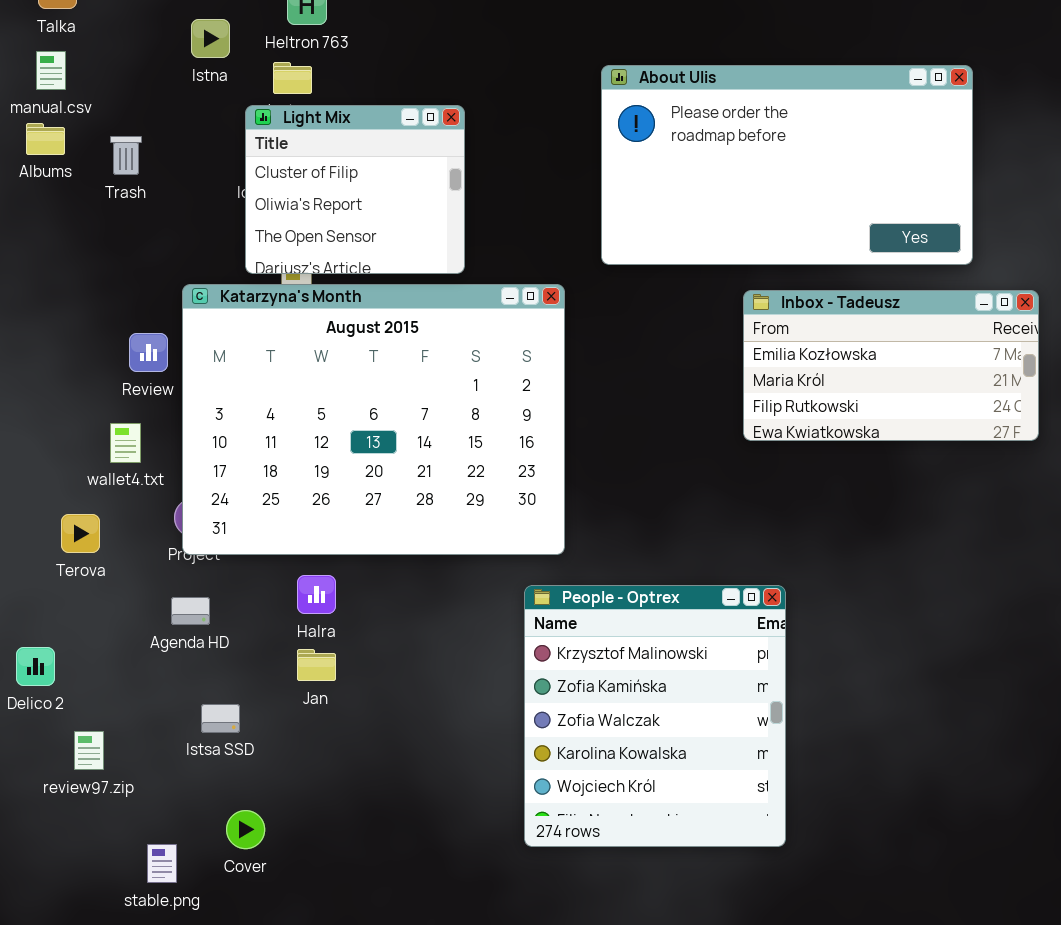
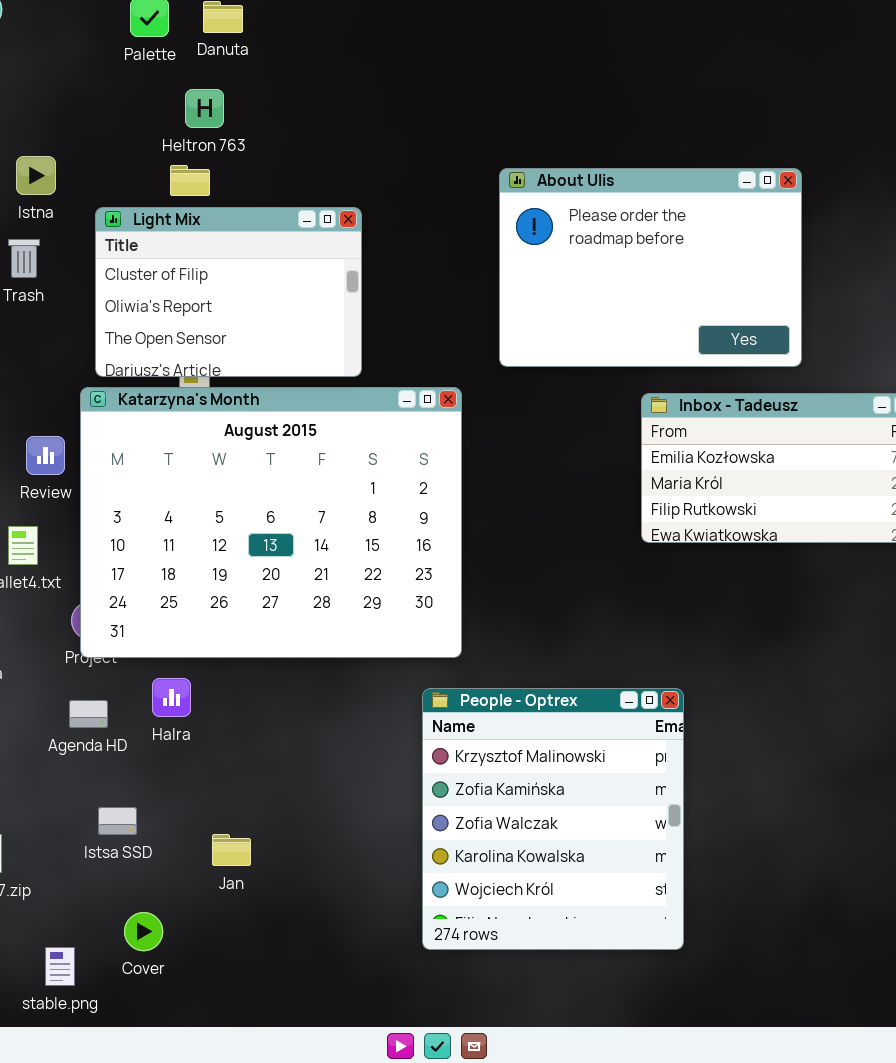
Istna: [191,19,230,58] -> [16,156,56,195], moved
About Ulis: [601,65,973,265] -> [499,168,802,367], resized
Light Mix: [245,105,465,274] -> [95,207,362,377], resized
Halra: [297,575,336,614] -> [152,678,191,717], moved
Jan: [297,649,336,681] -> [212,834,251,866], moved

